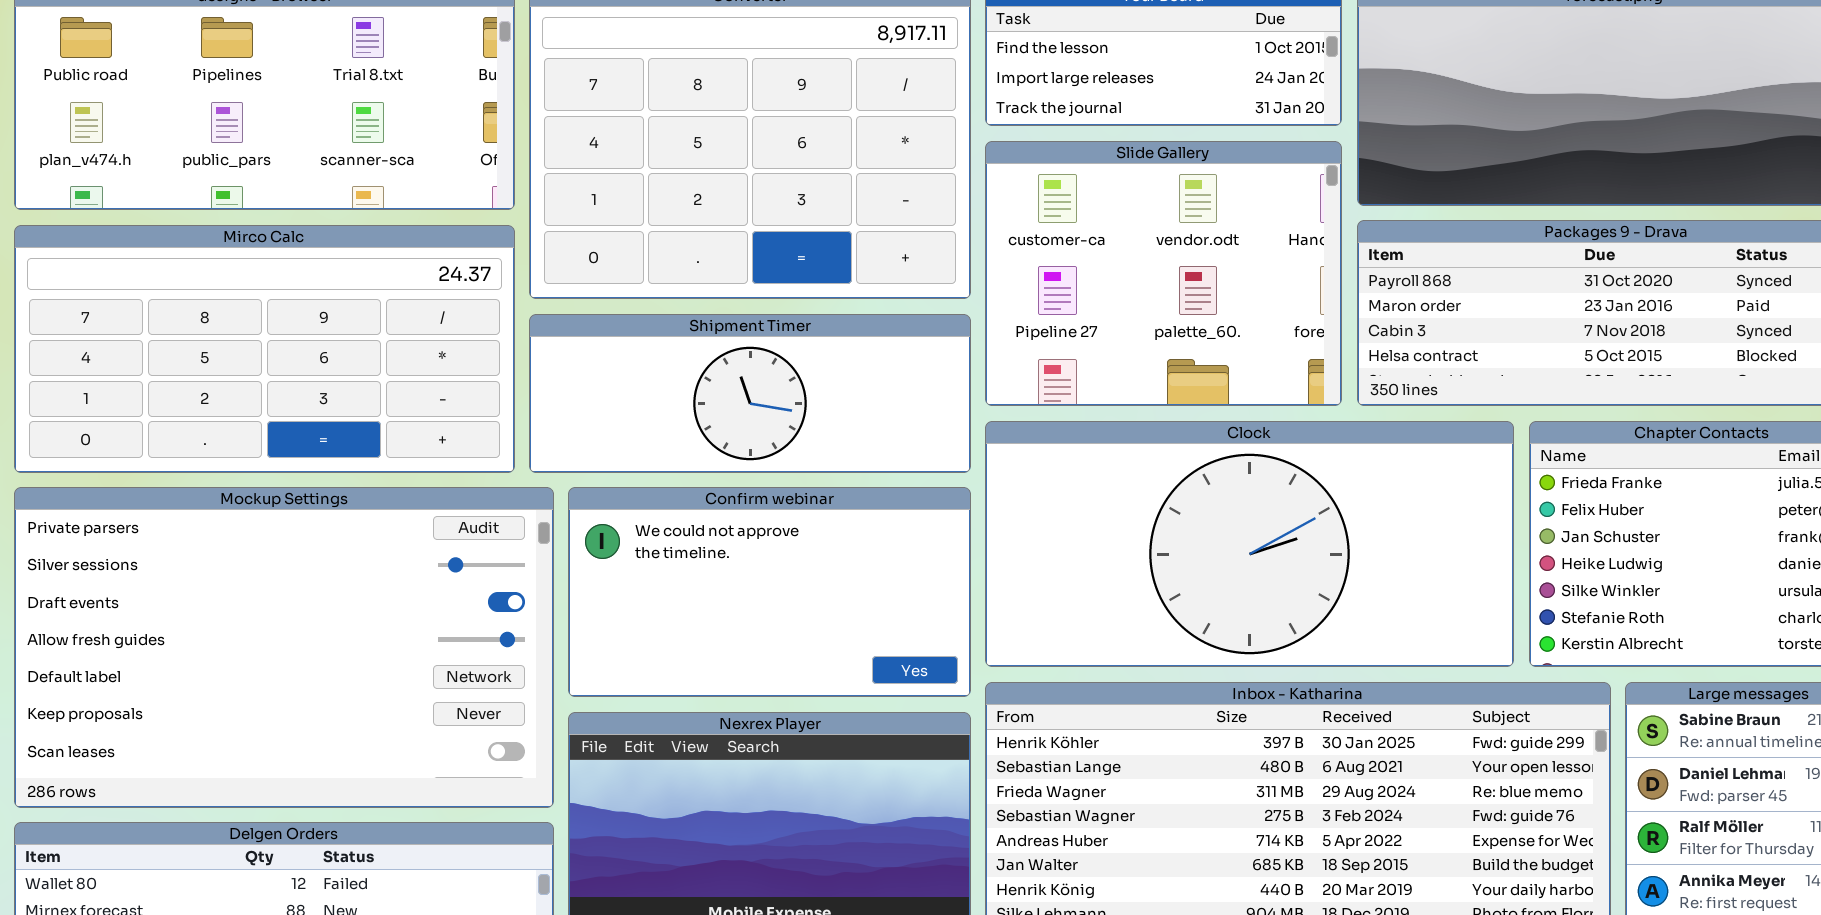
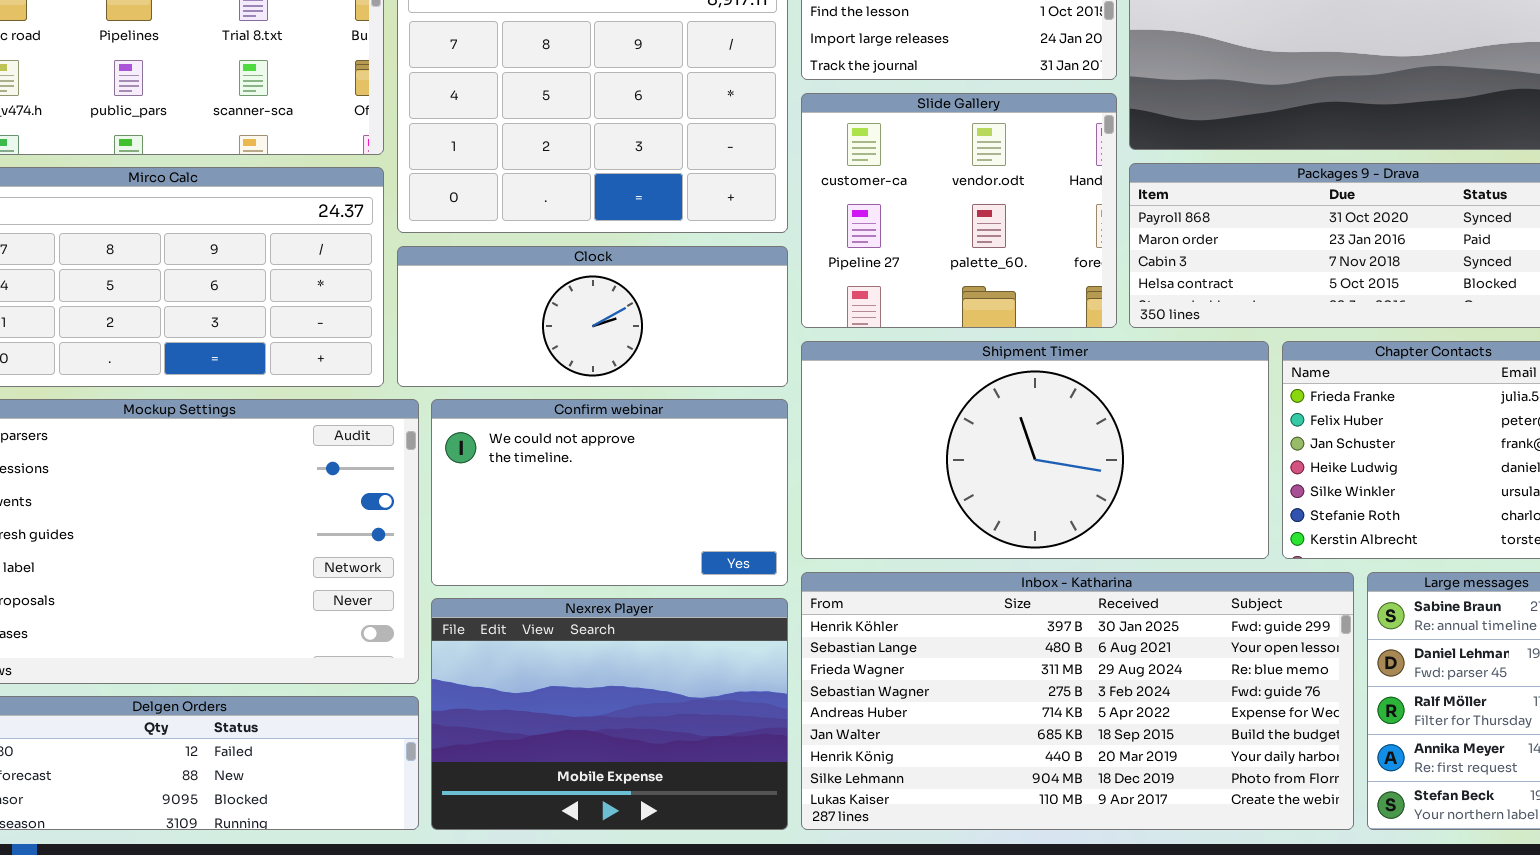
Shipment Timer: [529,314,971,473] -> [801,341,1269,559], moved, resized
Clock: [985,421,1514,667] -> [397,246,788,387], moved, resized

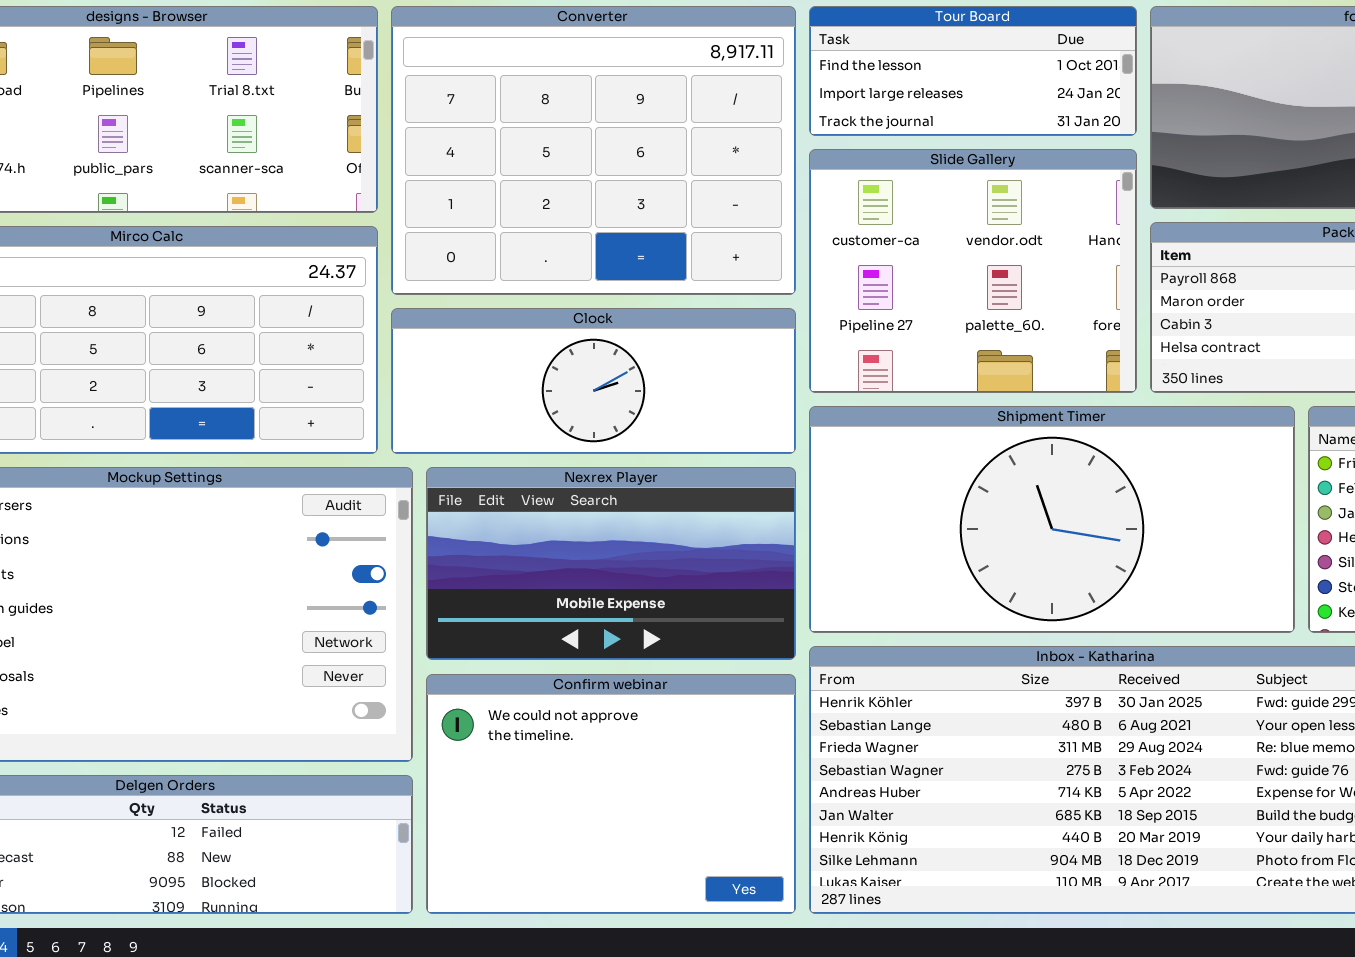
Confirm webinar: [431,399,788,586] -> [426,674,796,914], moved, resized
Nexrex Player: [431,598,788,830] -> [426,467,796,660], moved, resized

